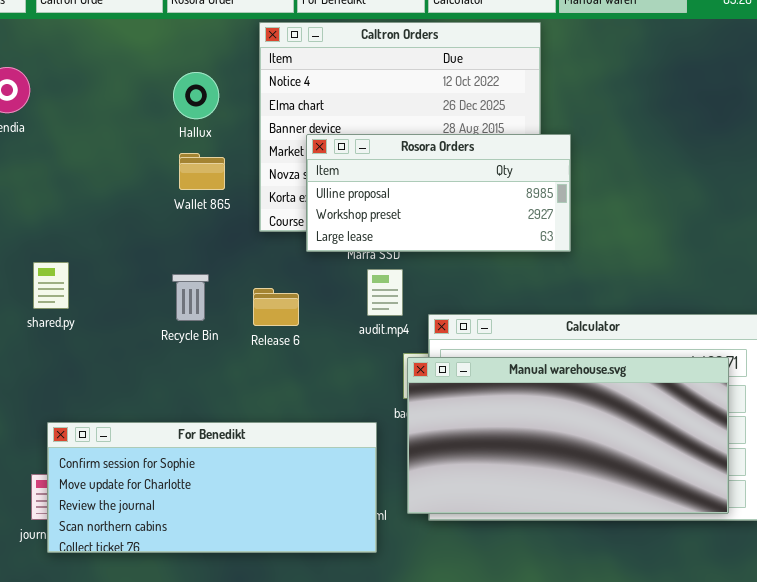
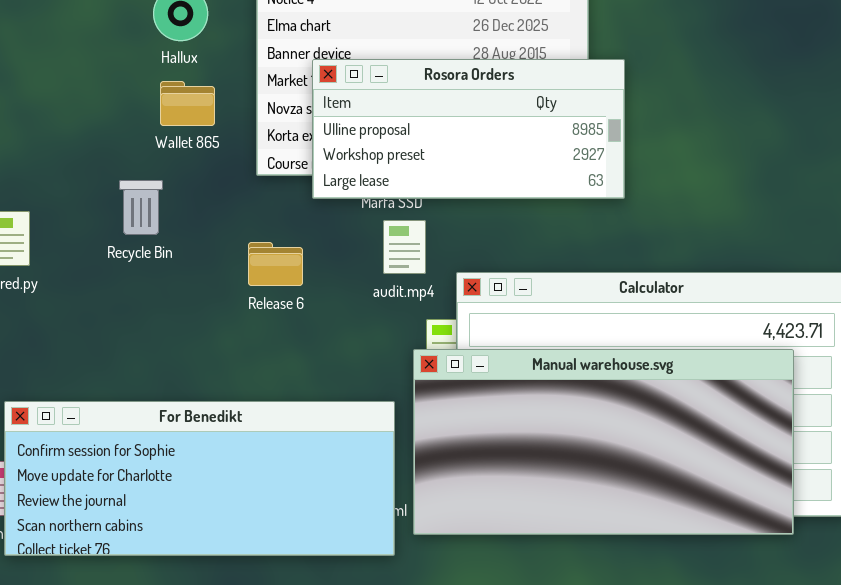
Recycle Bin: [172,274,209,321] -> [119,180,163,235], moved
Manual warehouse.svg: [407,357,729,514] -> [413,349,794,535], moved

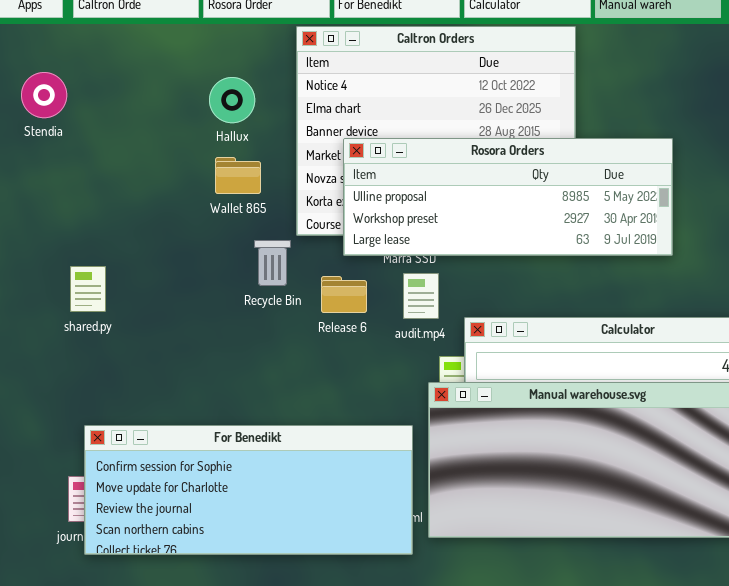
Rosora Orders: [312,59,625,199] -> [343,138,673,256], resized
Recycle Bin: [119,180,163,235] -> [254,240,291,286], moved
Release 6: [248,242,303,286] -> [321,276,367,313], moved

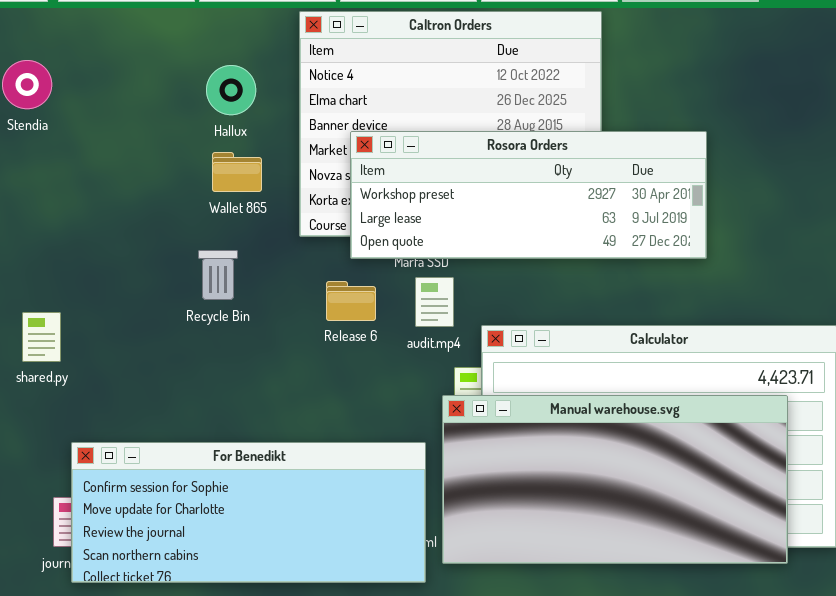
Rosora Orders: [343,138,673,256] -> [350,131,707,259], scrolled down 1 row
Recycle Bin: [254,240,291,286] -> [198,250,238,300], moved
shared.py: [70,266,106,312] -> [22,312,61,362], moved

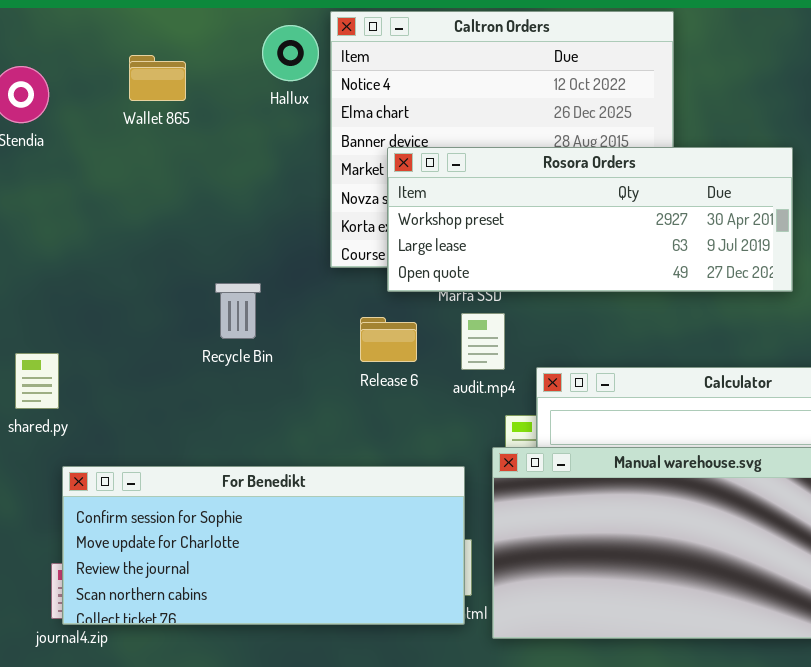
Hallux: [206,65,256,115] -> [262,25,319,81], moved
Wallet 865: [212,152,262,192] -> [129,55,186,101], moved
For Benedikt: [71,442,426,583] -> [62,466,465,625], moved

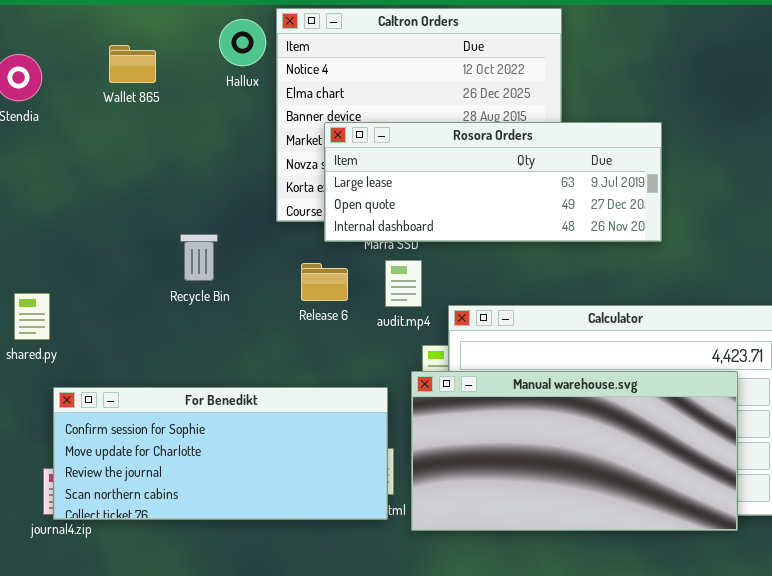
Rosora Orders: [387,147,793,292] -> [324,122,662,242], scrolled down 1 row

